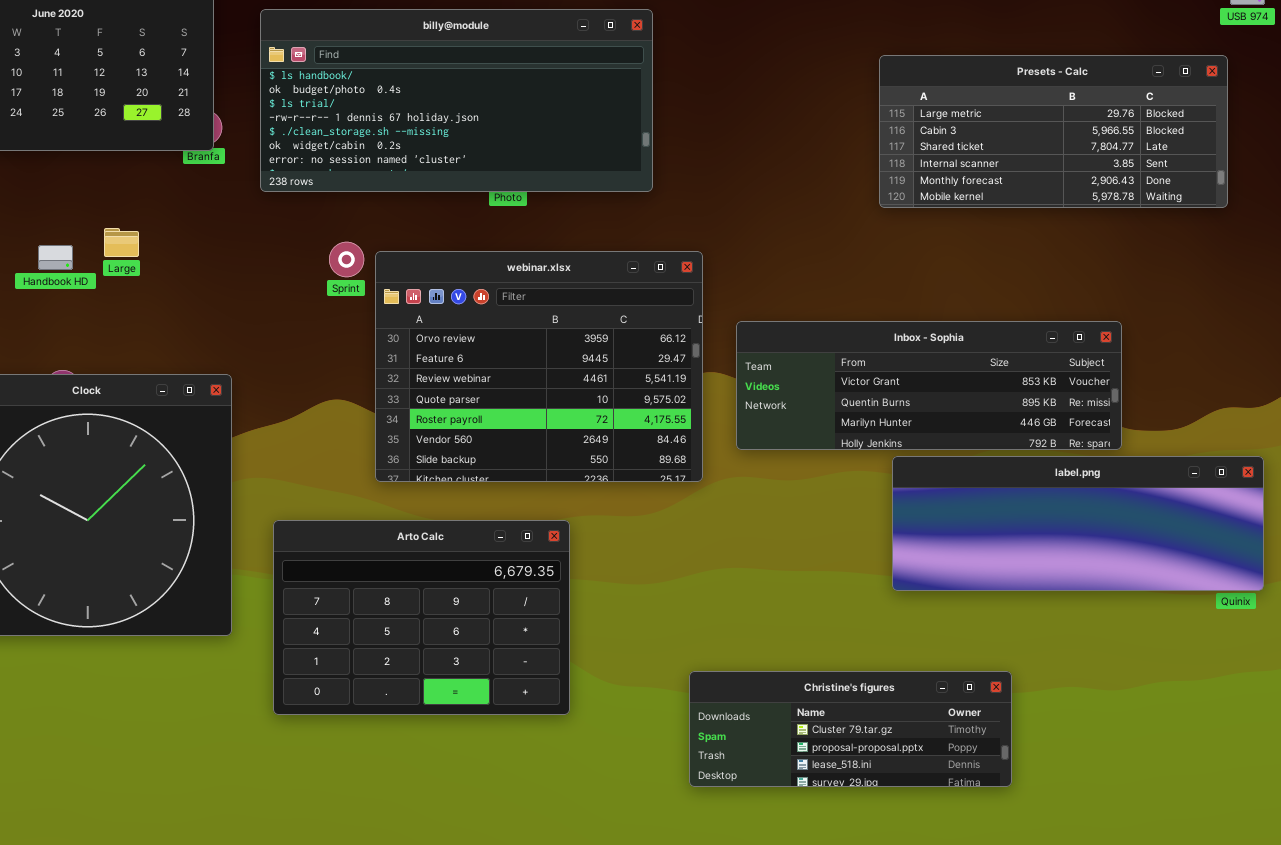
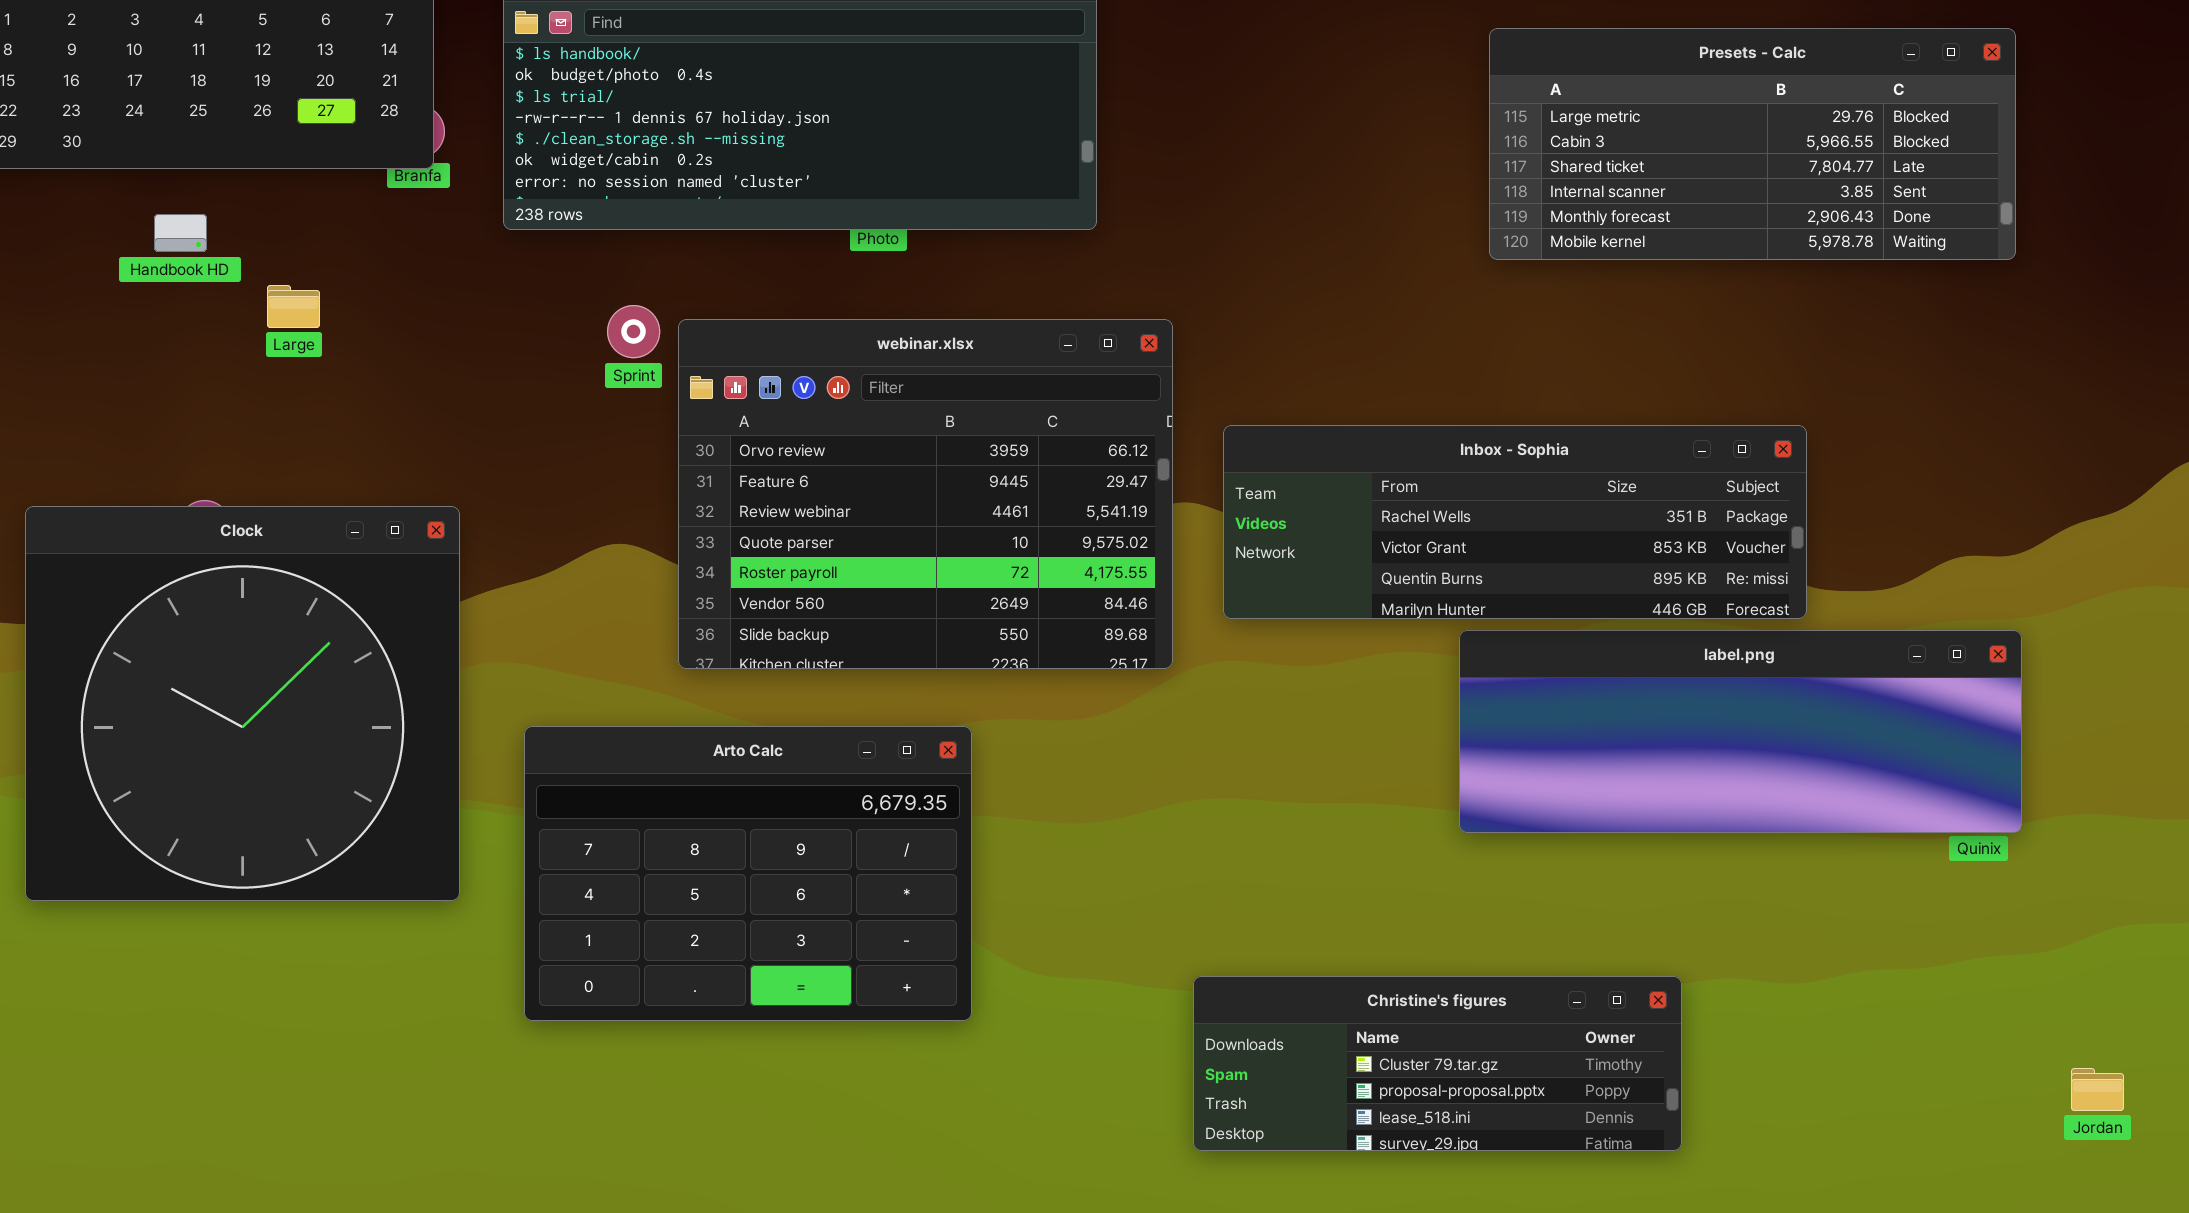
Presets - Calc: [879,55,1228,208] -> [1489,28,2016,260], moved
Handbook HD: [38,245,73,270] -> [154,214,207,252], moved
Inbox - Sophia: [736,321,1122,450] -> [1223,425,1807,619], scrolled up 1 row
Christine's figures: [689,671,1012,787] -> [1193,976,1682,1151], moved

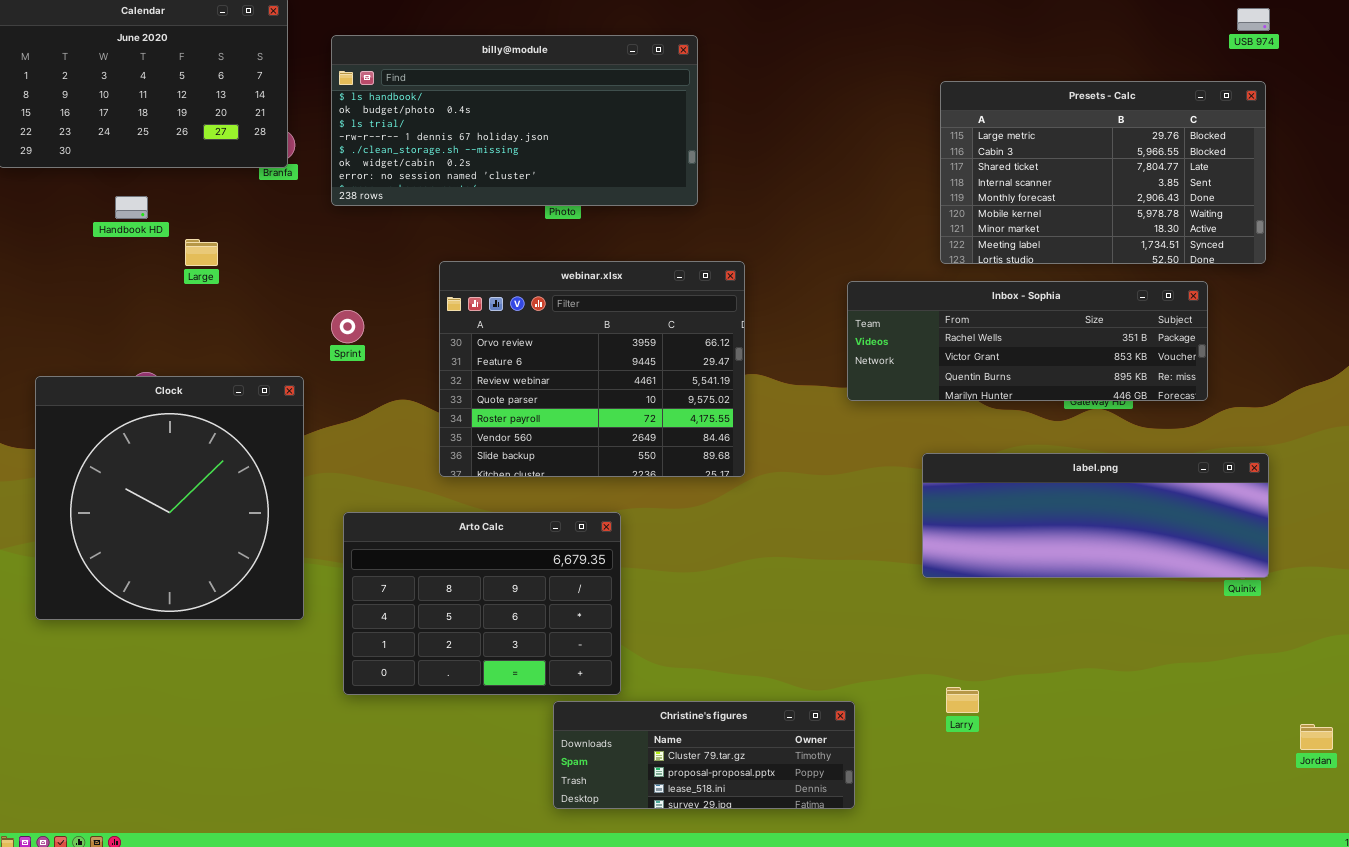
Presets - Calc: [1489,28,2016,260] -> [940,81,1266,264], resized
Sprint: [607,305,660,358] -> [331,310,364,343], moved
Inbox - Sophia: [1223,425,1807,619] -> [847,281,1208,401], moved
Christine's figures: [1193,976,1682,1151] -> [553,701,855,809], moved

